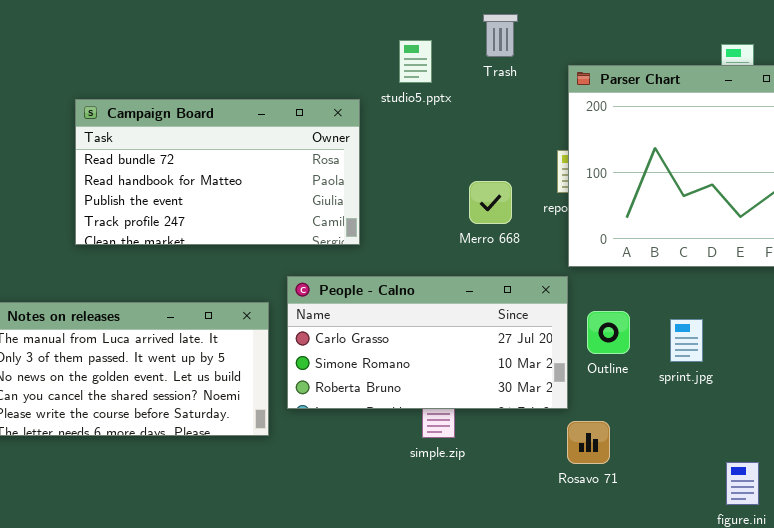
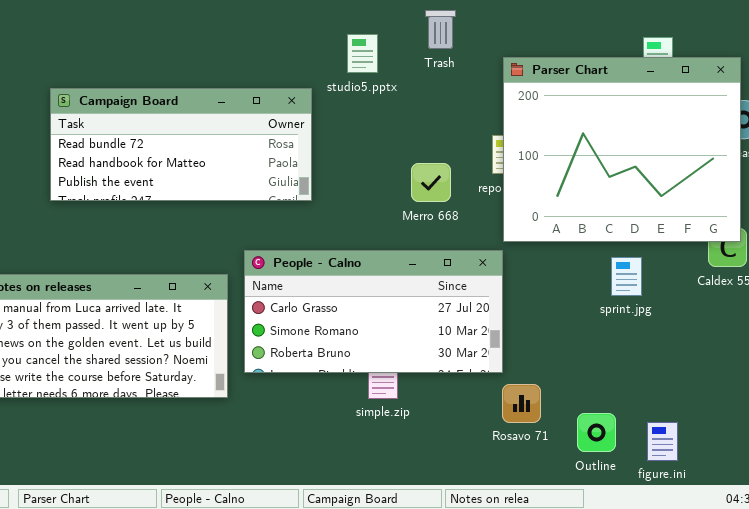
Campaign Board: [75,99,360,245] -> [50,88,312,201], resized
Outline: [587,311,630,354] -> [577,413,616,452], moved
sprint.jpg: [670,319,703,362] -> [611,257,642,296], moved

